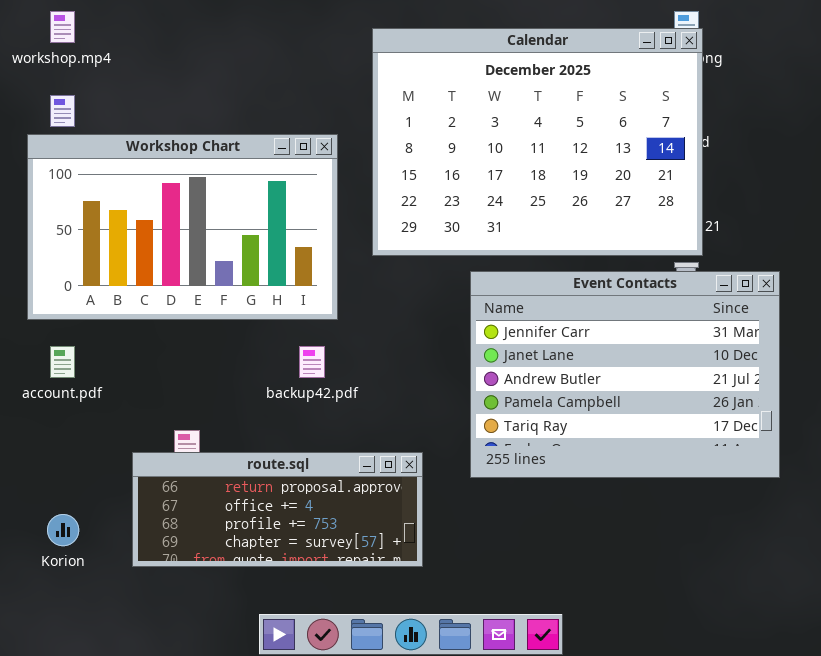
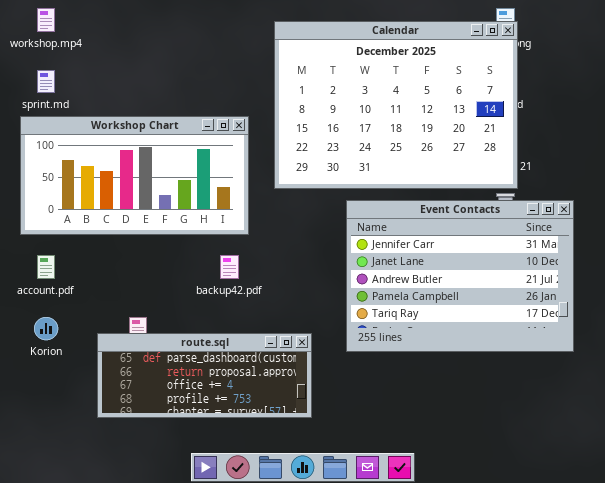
Workshop Chart: [27,134,338,320] -> [20,116,249,235], resized
route.sql: [132,452,423,567] -> [97,333,312,418], scrolled up 1 row
Korion: [47,514,79,546] -> [34,317,58,340], moved

